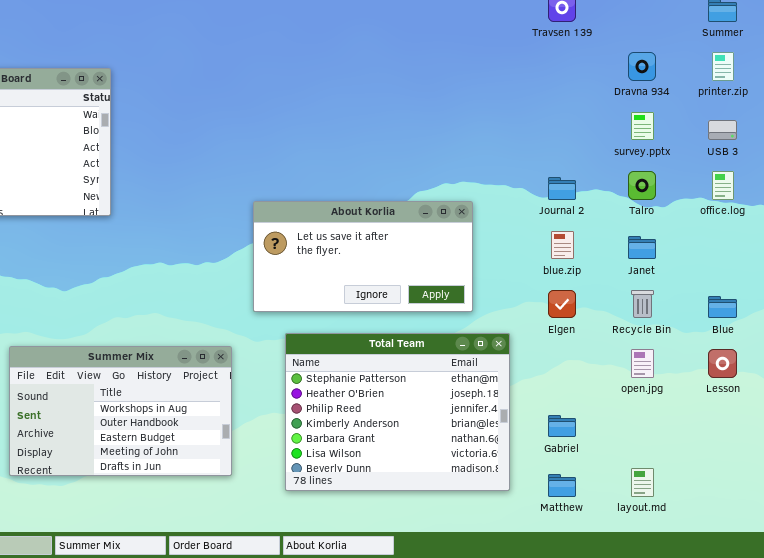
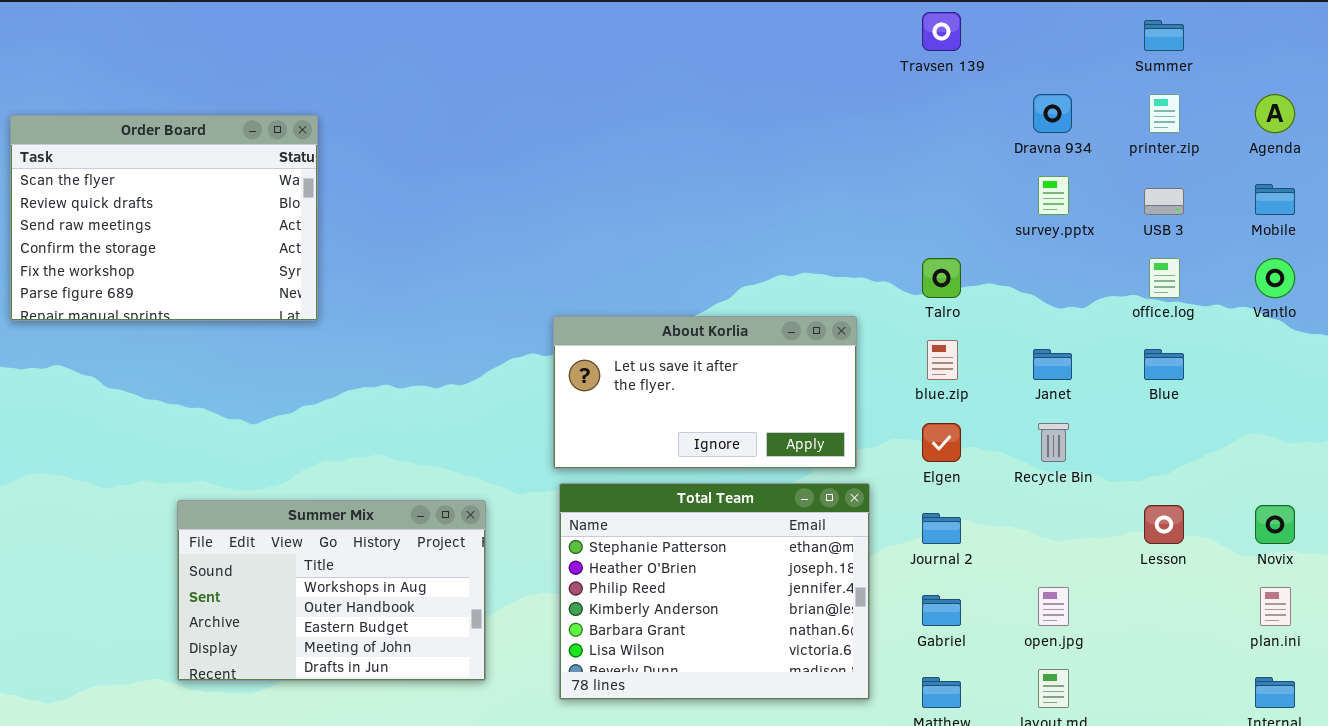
Talro: [628,171,656,200] -> [922,258,961,298], moved
Journal 2: [548,177,576,200] -> [922,513,961,544], moved
About Korlia: [253,201,473,312] -> [553,316,857,469], moved
Blue: [708,296,737,318] -> [1144,349,1184,380], moved
open.jpg: [631,349,654,378] -> [1038,587,1069,626], moved

